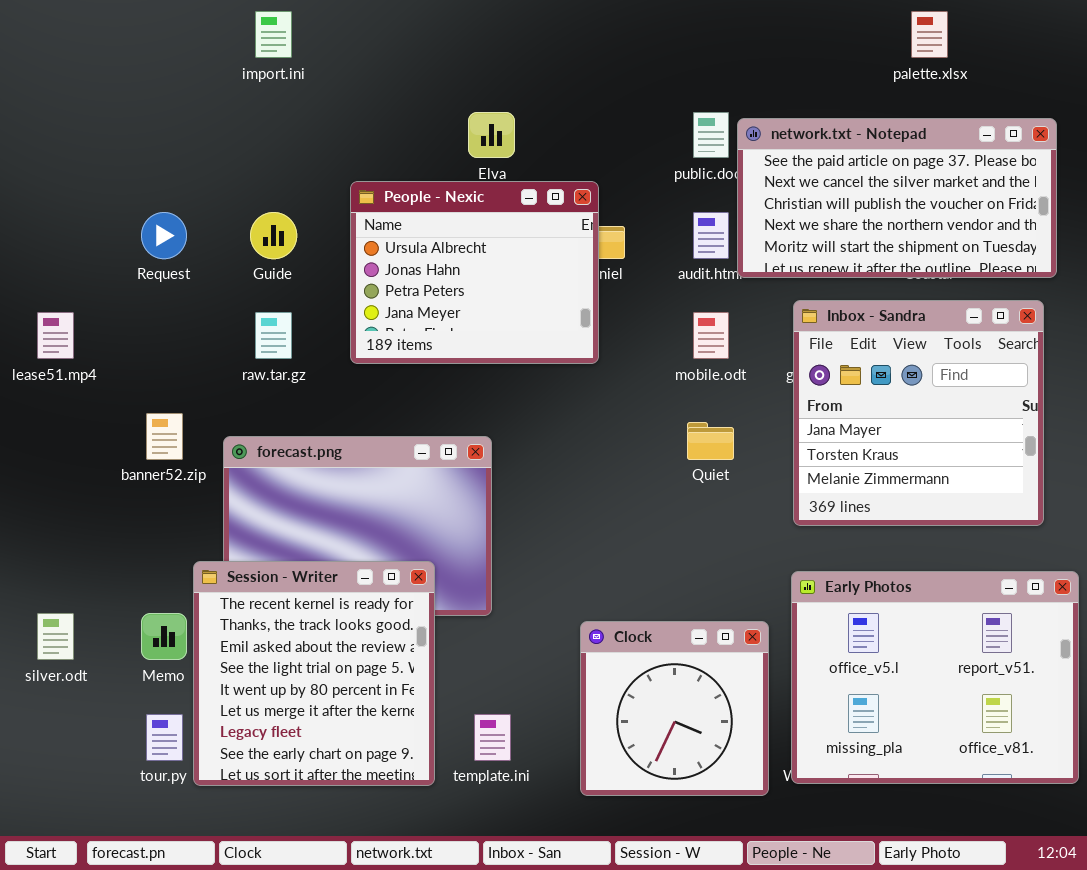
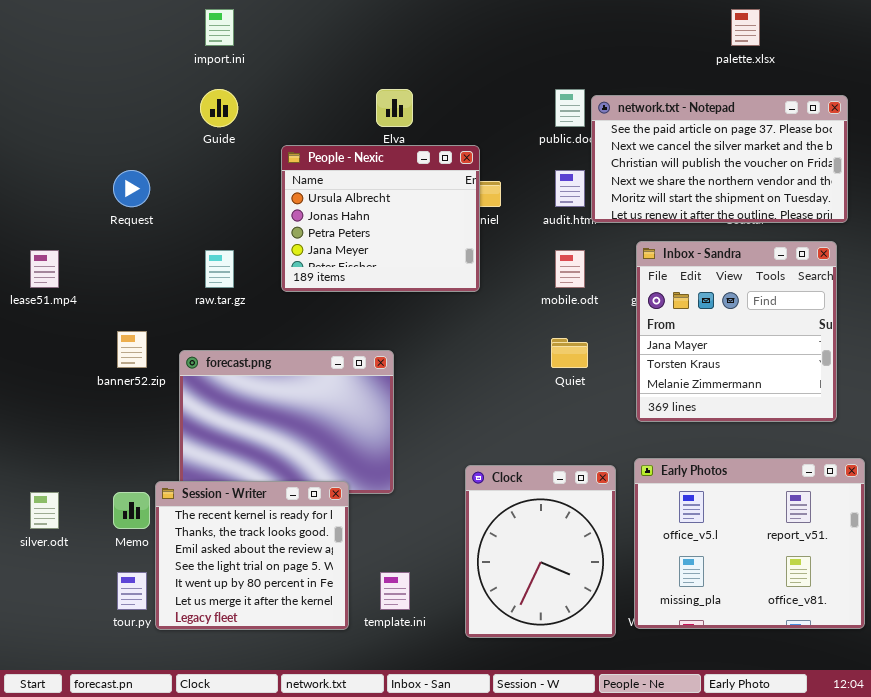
Guide: [250,212,297,259] -> [200,89,238,127], moved
Session - Writer: [193,561,435,786] -> [155,481,349,630], resized
Clock: [580,621,769,796] -> [465,465,616,638], resized

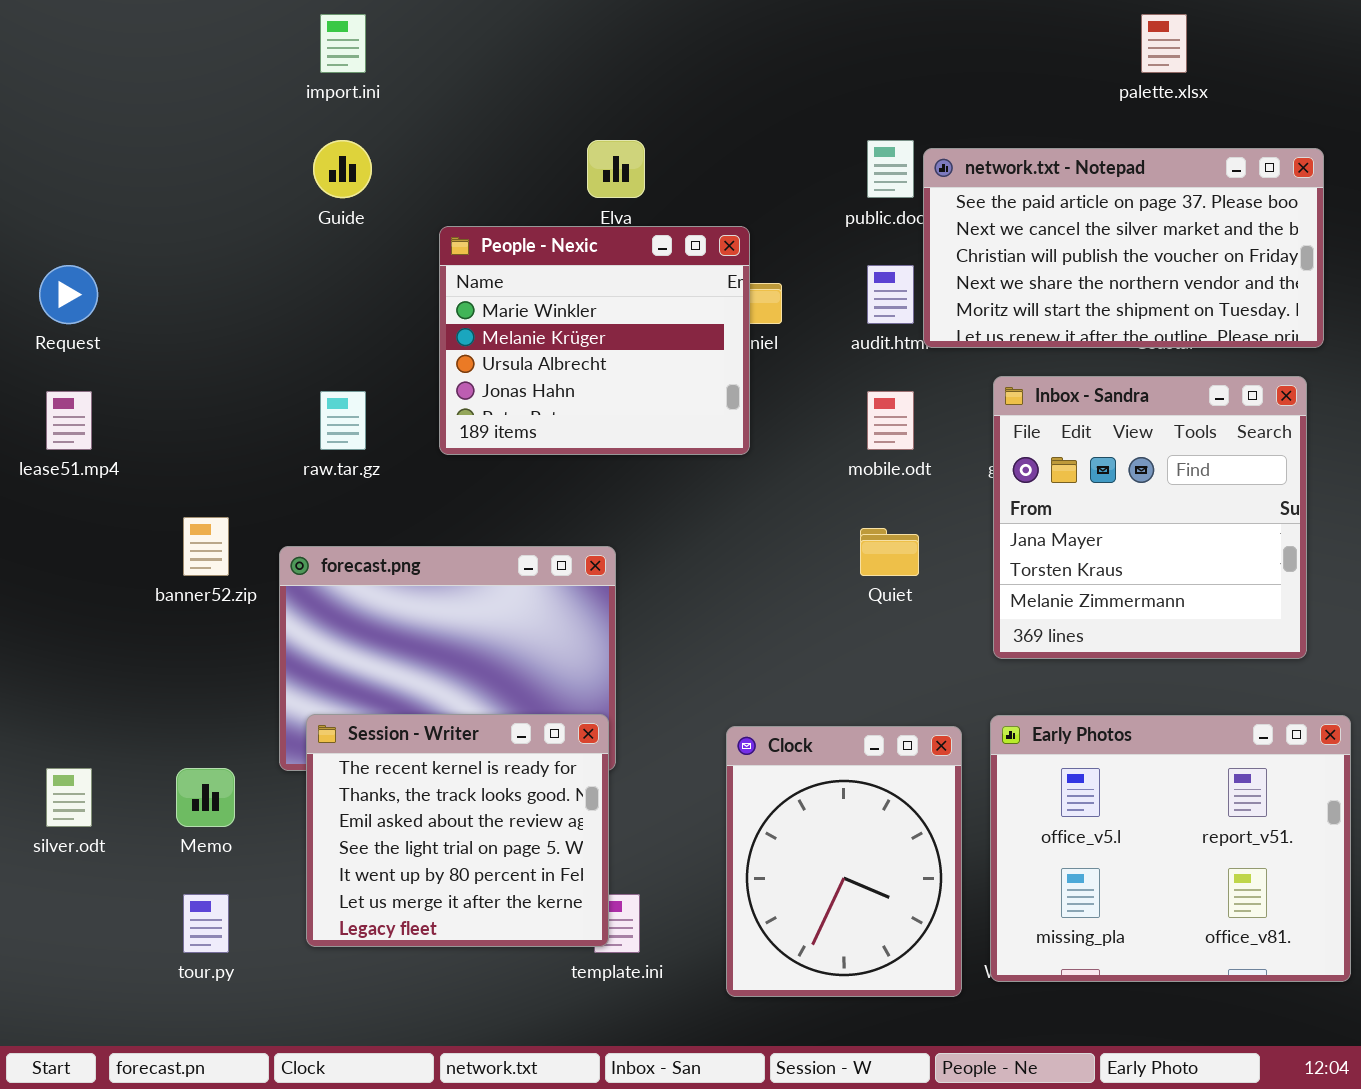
People - Nexic: [281,145,480,292] -> [439,226,750,455], scrolled up 2 rows
Request: [113,170,150,207] -> [39,265,98,324], moved
Session - Writer: [155,481,349,630] -> [306,714,609,947], moved

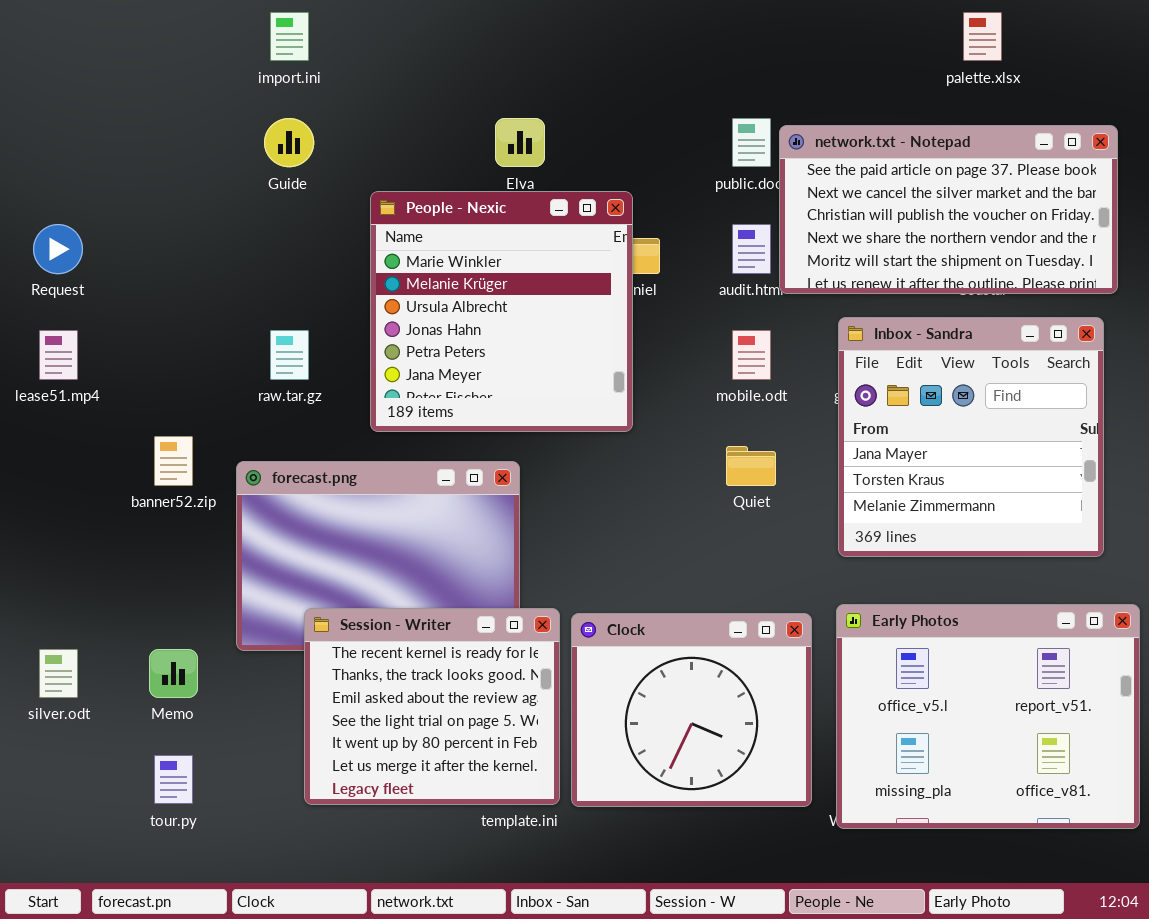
People - Nexic: [439,226,750,455] -> [370,191,633,432], resized
Session - Writer: [306,714,609,947] -> [304,608,560,805], moved
Clock: [726,726,962,997] -> [571,613,812,807], resized

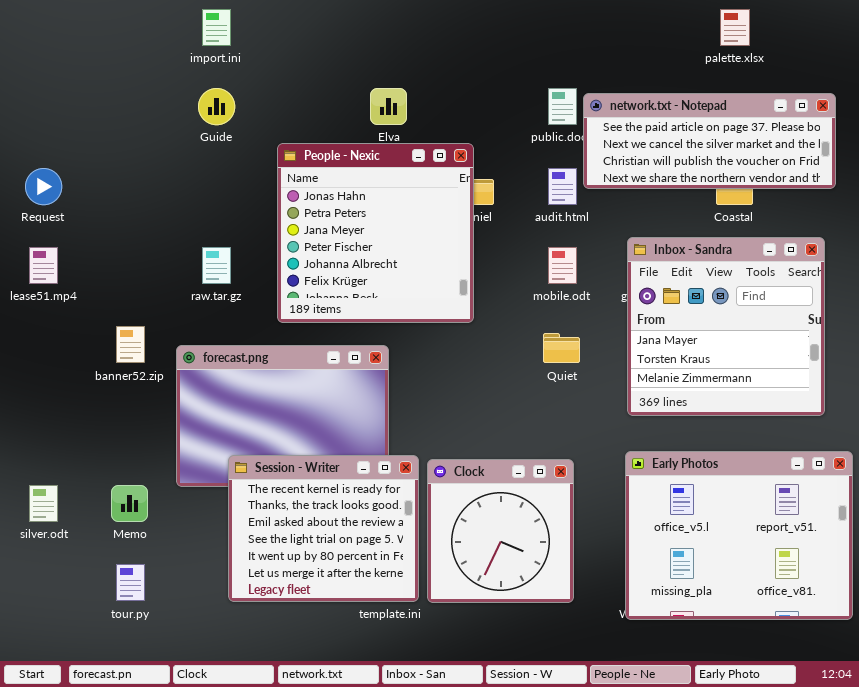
network.txt - Notepad: [779,125,1118,294] -> [583,93,836,189], resized
People - Nexic: [370,191,633,432] -> [277,143,474,323], scrolled down 3 rows
Clock: [571,613,812,807] -> [427,459,574,603], resized

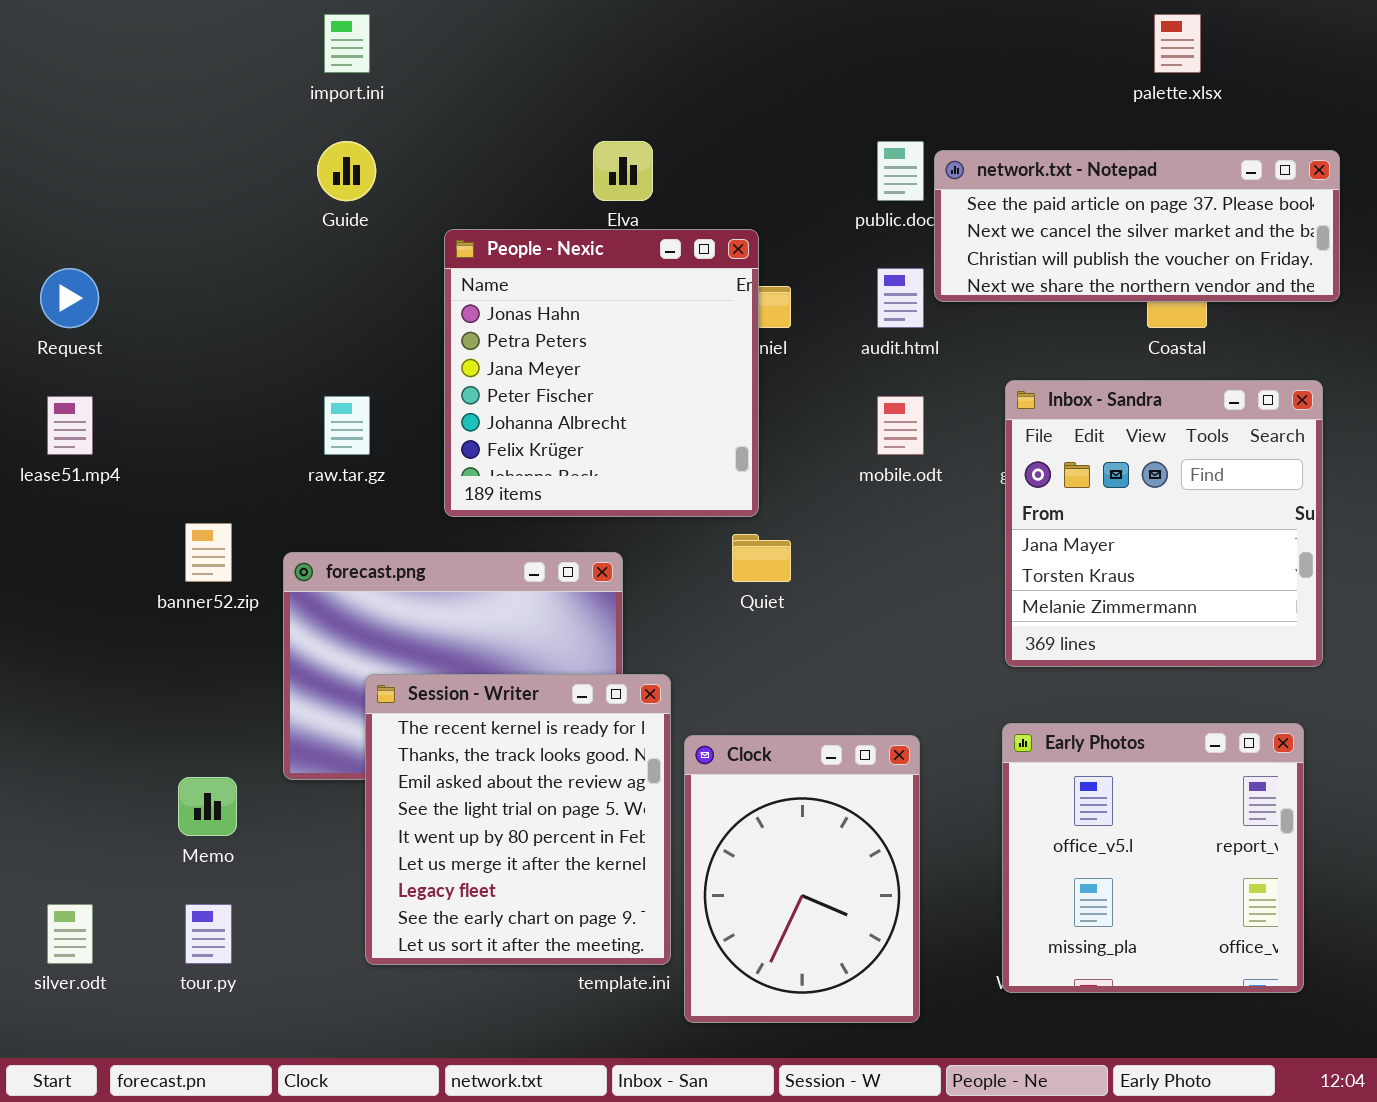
Quiet: [543,333,580,363] -> [732,534,791,582], moved
Early Photos: [625,451,853,620] -> [1002,723,1304,993], resized
Session - Writer: [228,455,419,602] -> [365,674,671,965], resized
Clock: [427,459,574,603] -> [684,735,920,1023], resized
silver.odt: [29,485,58,522] -> [47,904,93,964], moved

